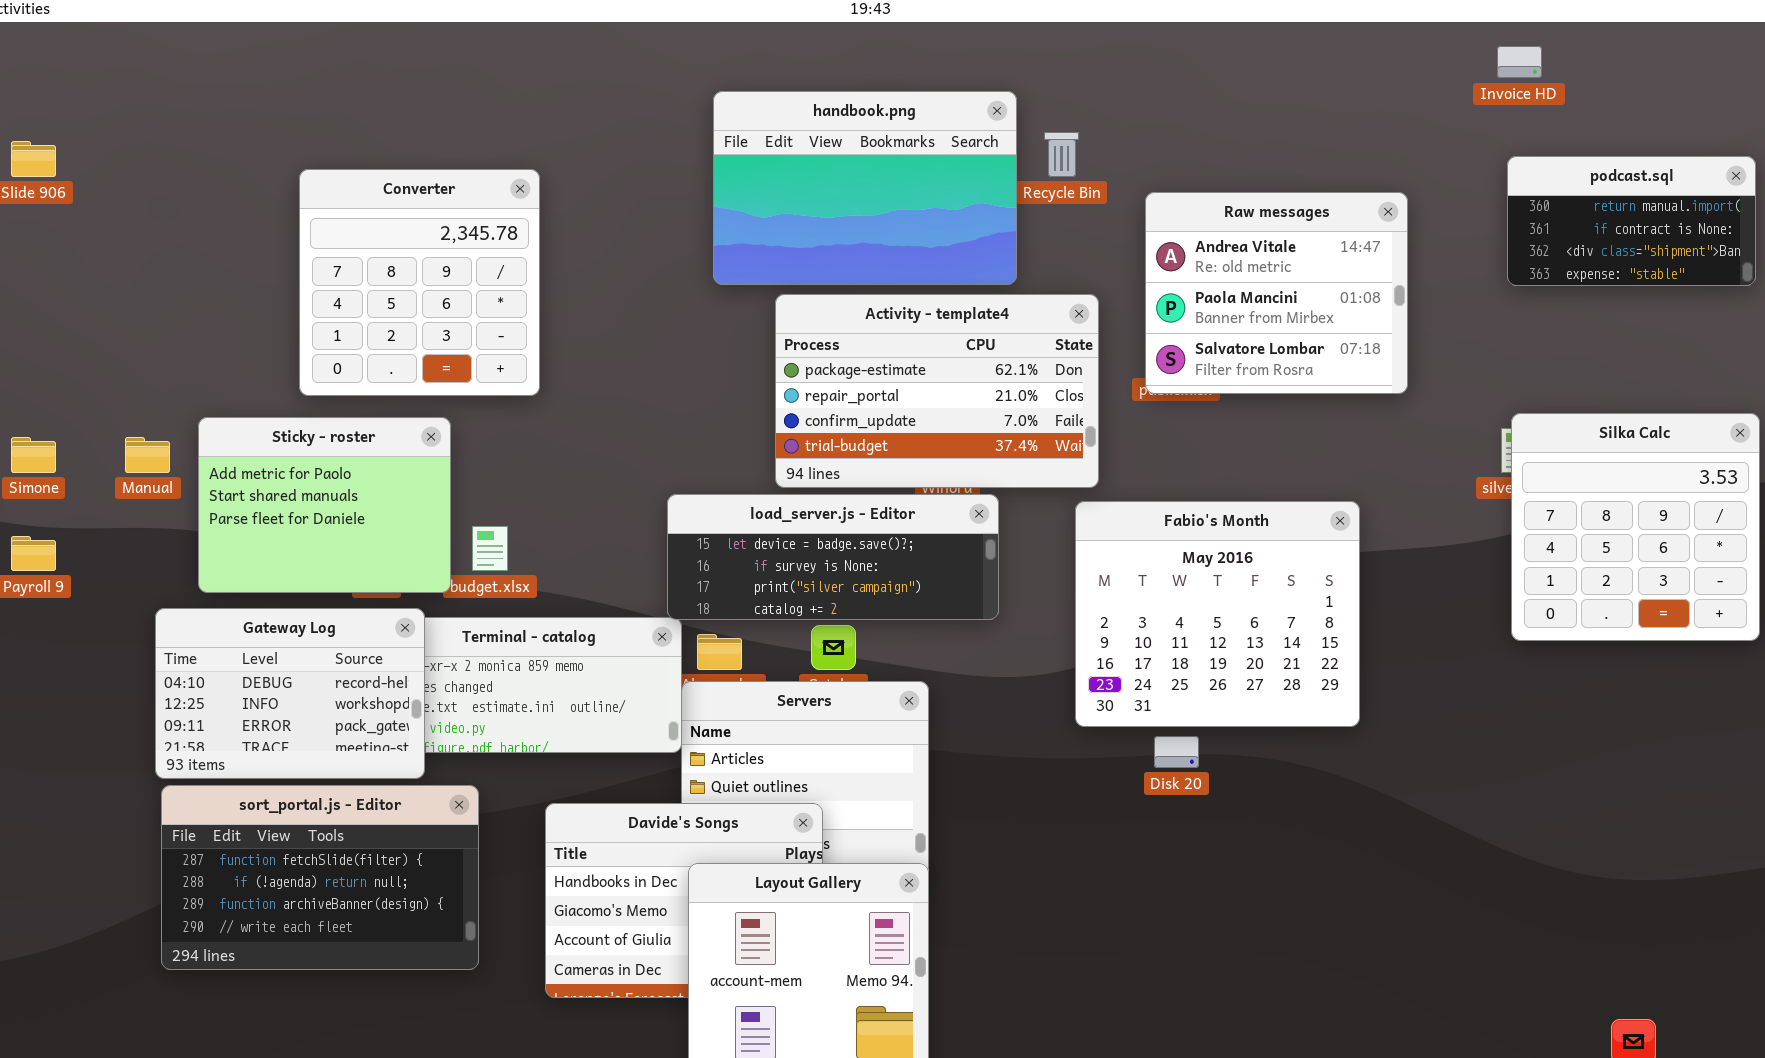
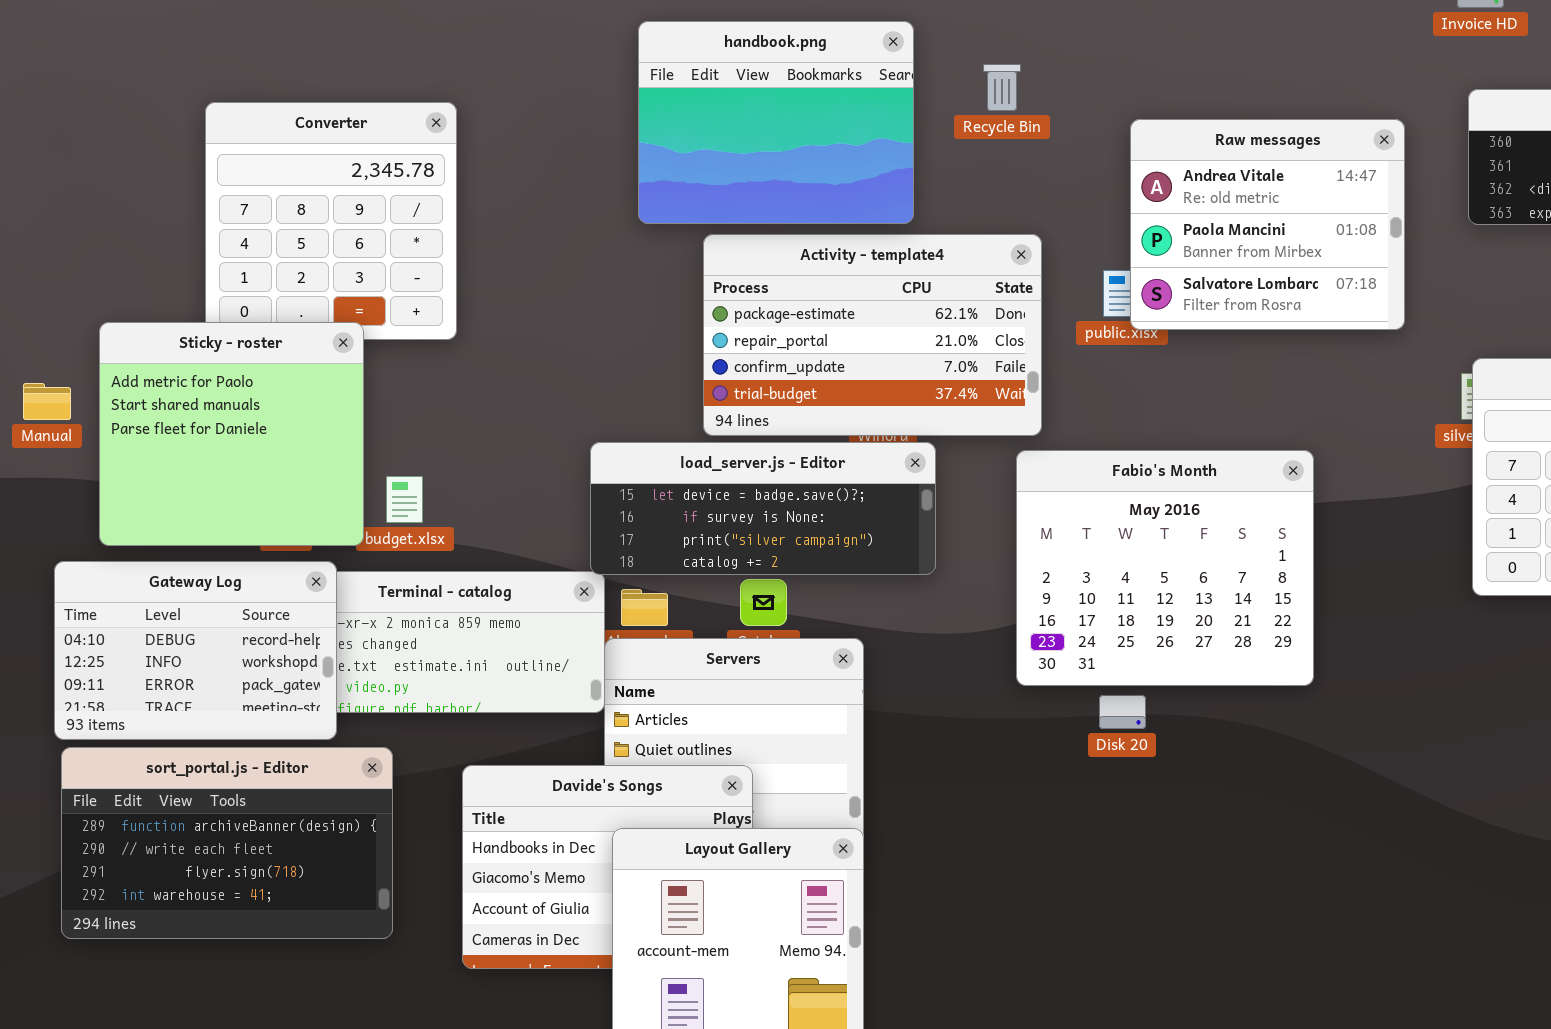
handbook.png: [713,91,1017,285] -> [638,21,914,224], resized
Raw messages: [1145,192,1408,394] -> [1130,119,1405,330], moved
Sticky - roster: [198,417,451,593] -> [99,322,364,546], resized
sort_portal.js - Editor: [161,785,479,970] -> [61,747,393,939], scrolled down 2 rows

